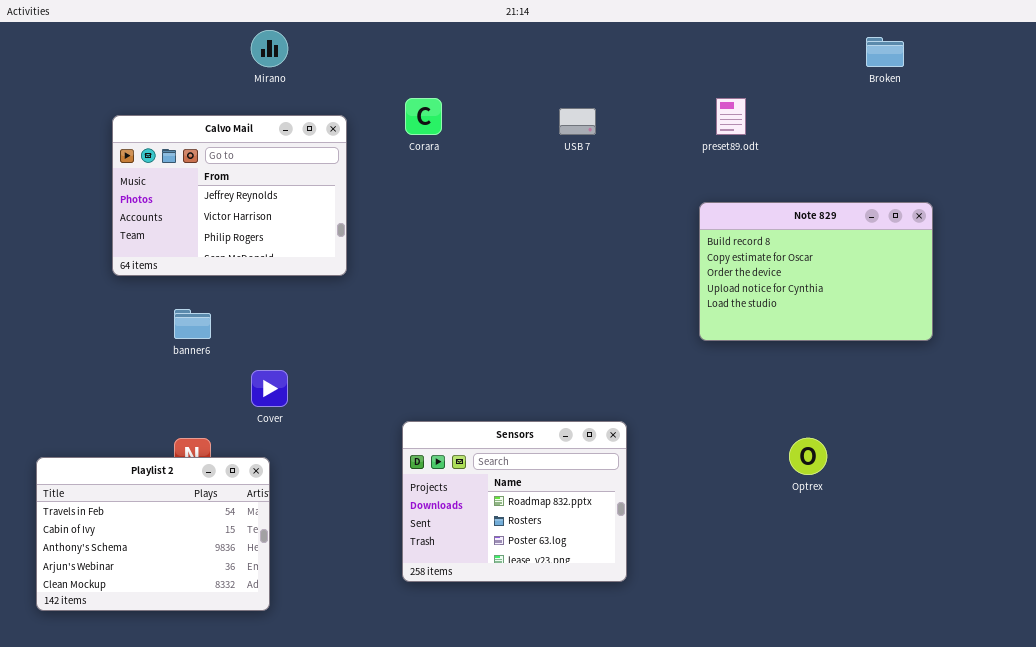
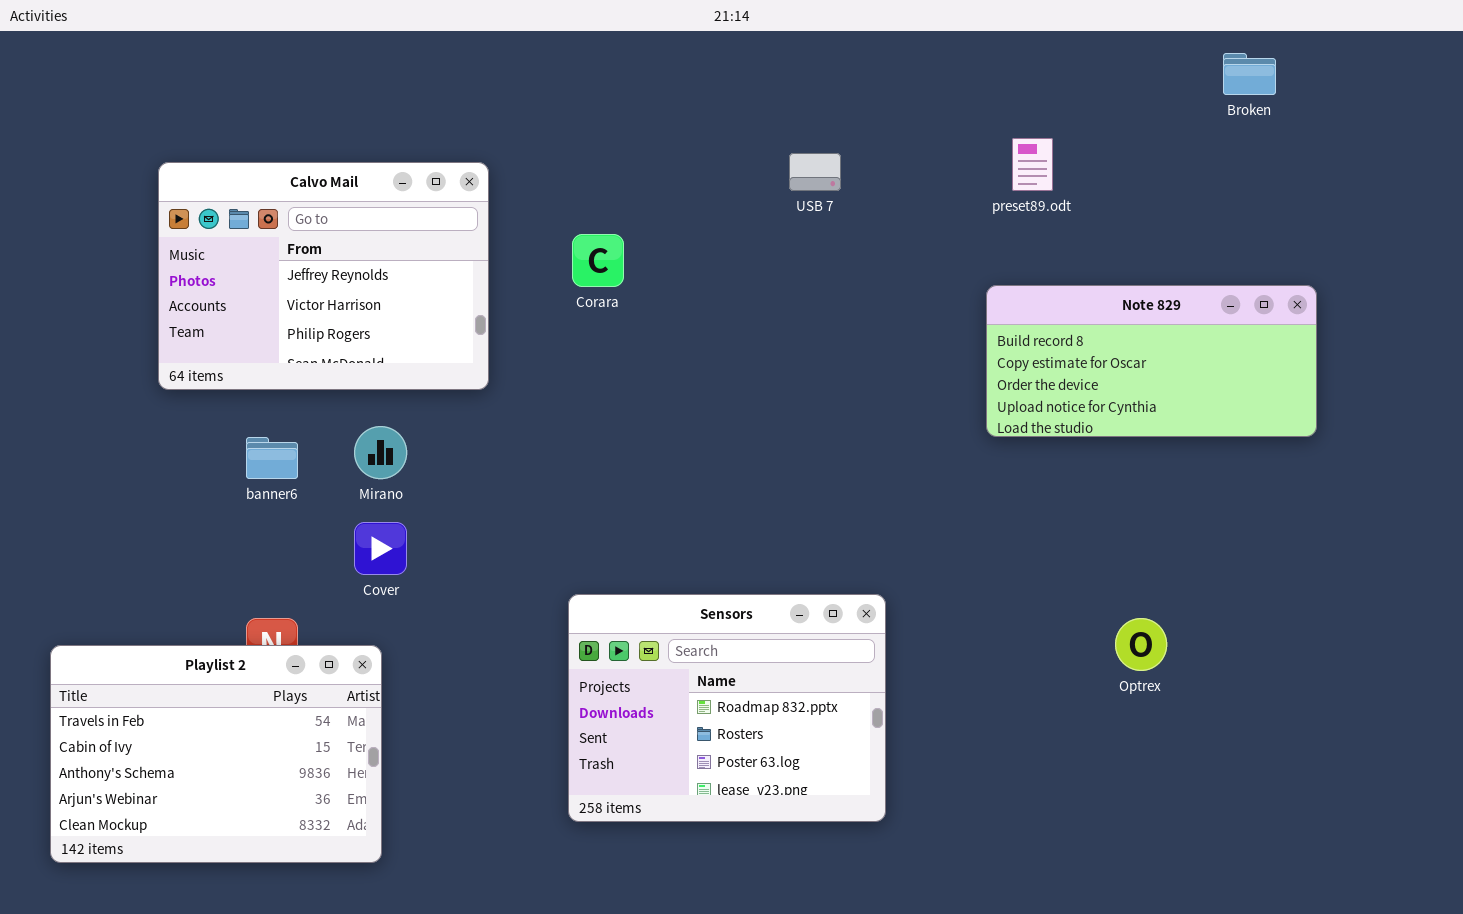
Mirano: [251,30,288,67] -> [354,426,407,479], moved
Corara: [405,98,442,135] -> [572,234,624,287], moved
Note 829: [699,202,933,341] -> [986,285,1317,437], resized

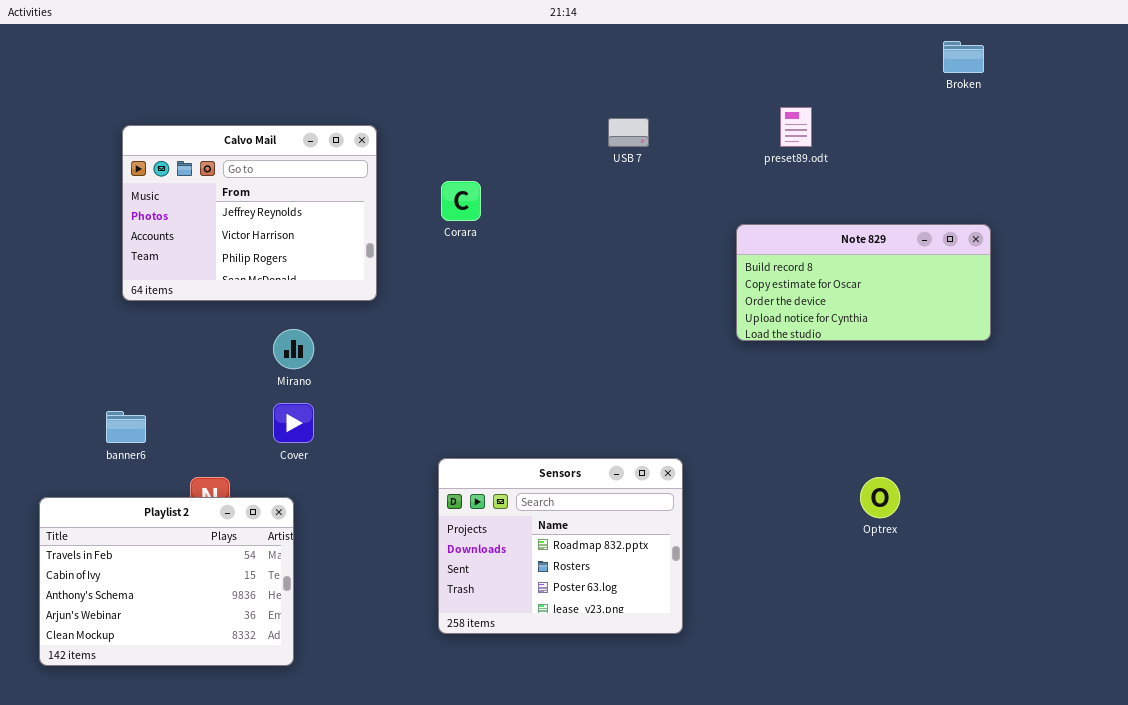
Note 829: [986,285,1317,437] -> [736,224,991,341], moved
banner6: [246,437,298,479] -> [106,411,146,443], moved

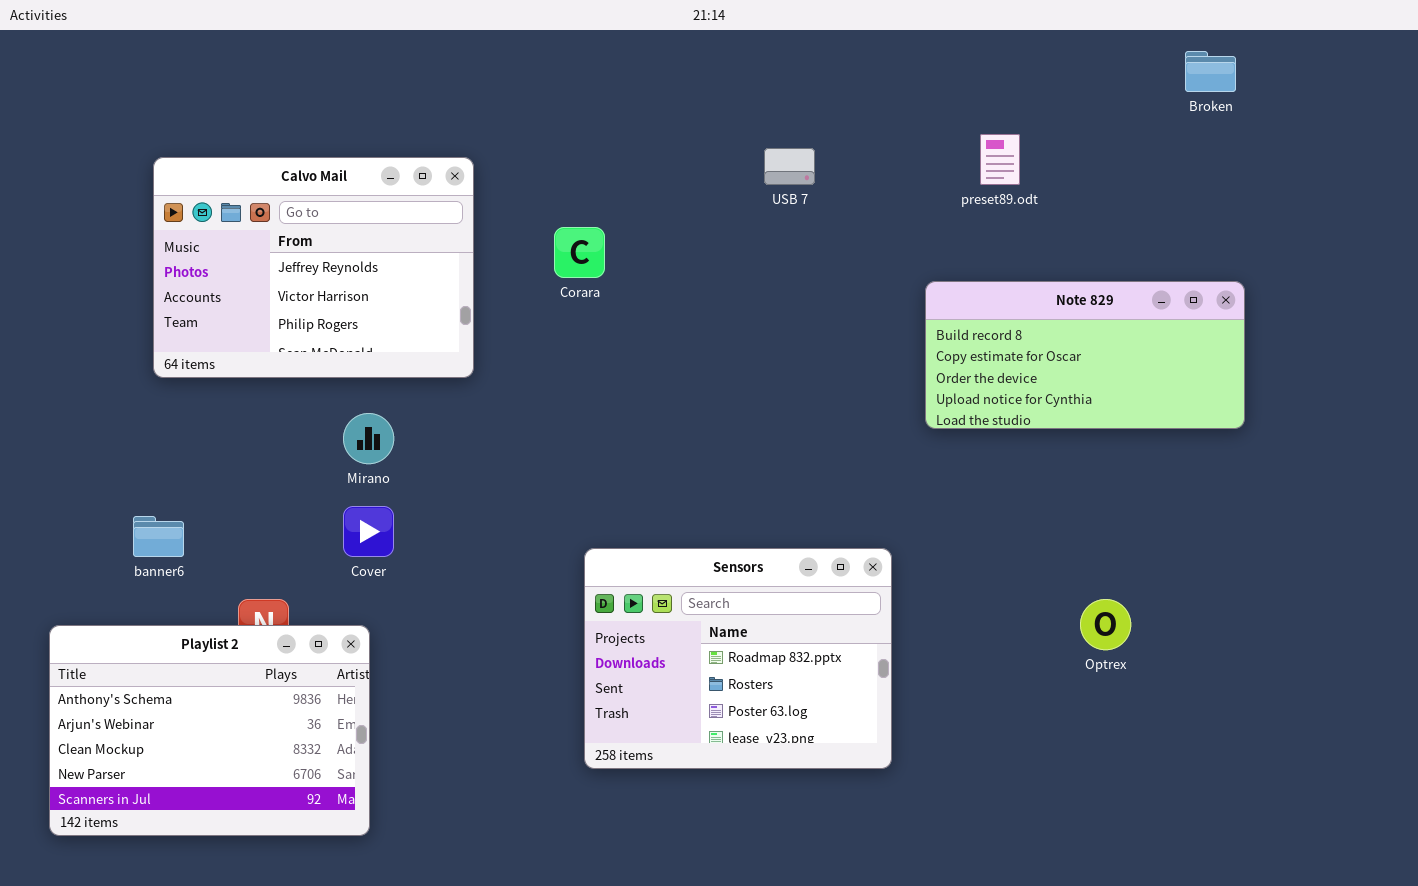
Sensors: [438,458,683,634] -> [584,548,892,769], moved
Playlist 2: [39,497,294,666] -> [49,625,370,836], scrolled down 2 rows

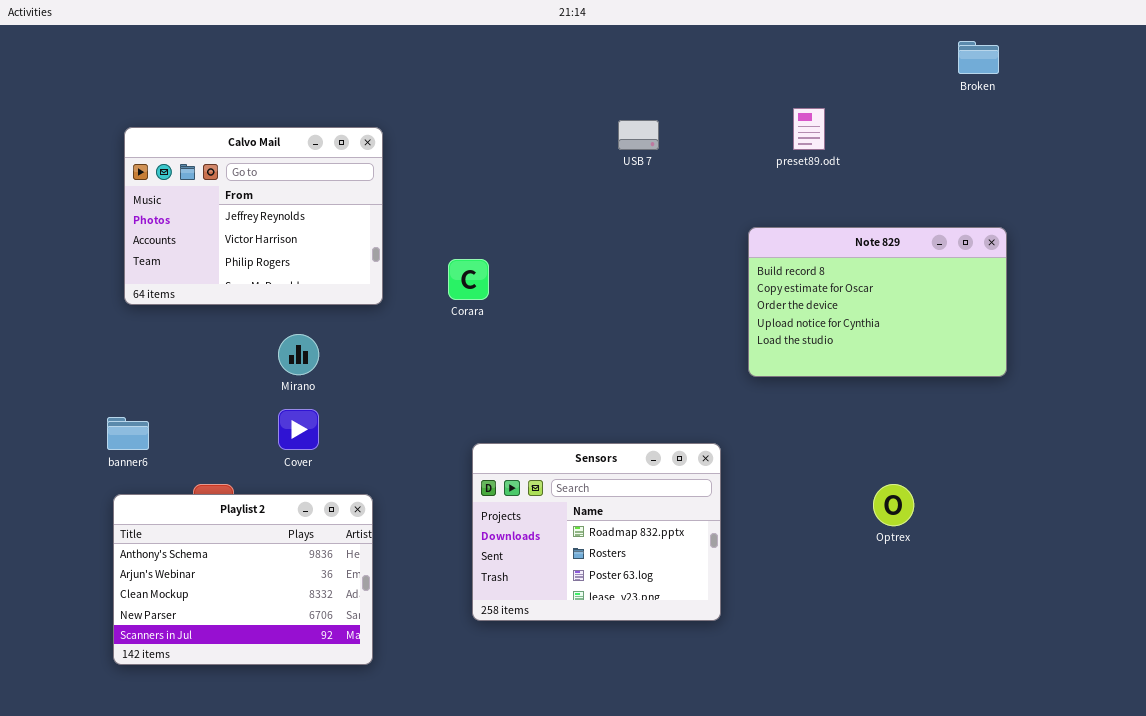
Corara: [554,227,605,278] -> [448,259,489,300], moved
Note 829: [925,281,1245,429] -> [748,227,1007,377], resized
Playlist 2: [49,625,370,836] -> [113,494,373,665], moved

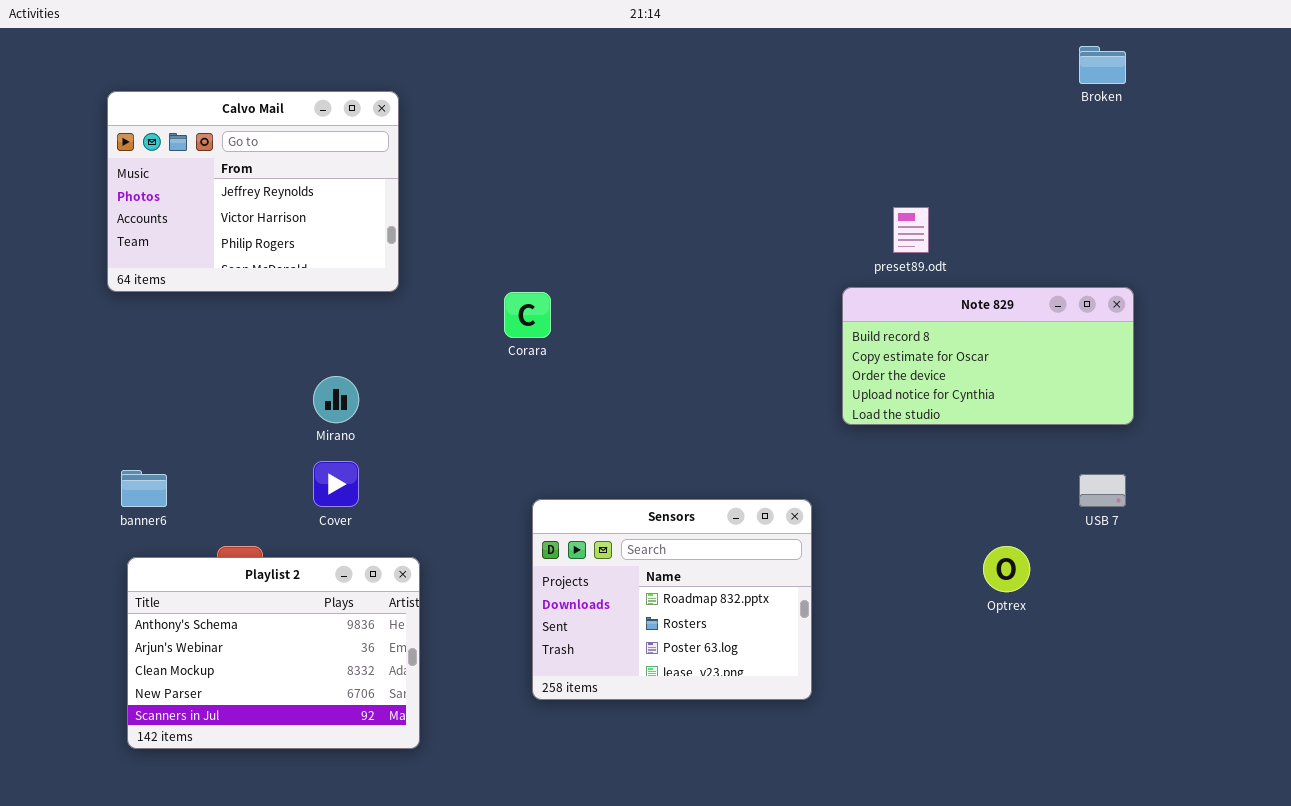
preset89.odt: [793,108,825,150] -> [893,207,929,253], moved
USB 7: [618,120,659,150] -> [1079,474,1126,507], moved
Calvo Mail: [124,127,383,305] -> [107,91,399,292], moved
Note 829: [748,227,1007,377] -> [842,287,1134,425], resized

